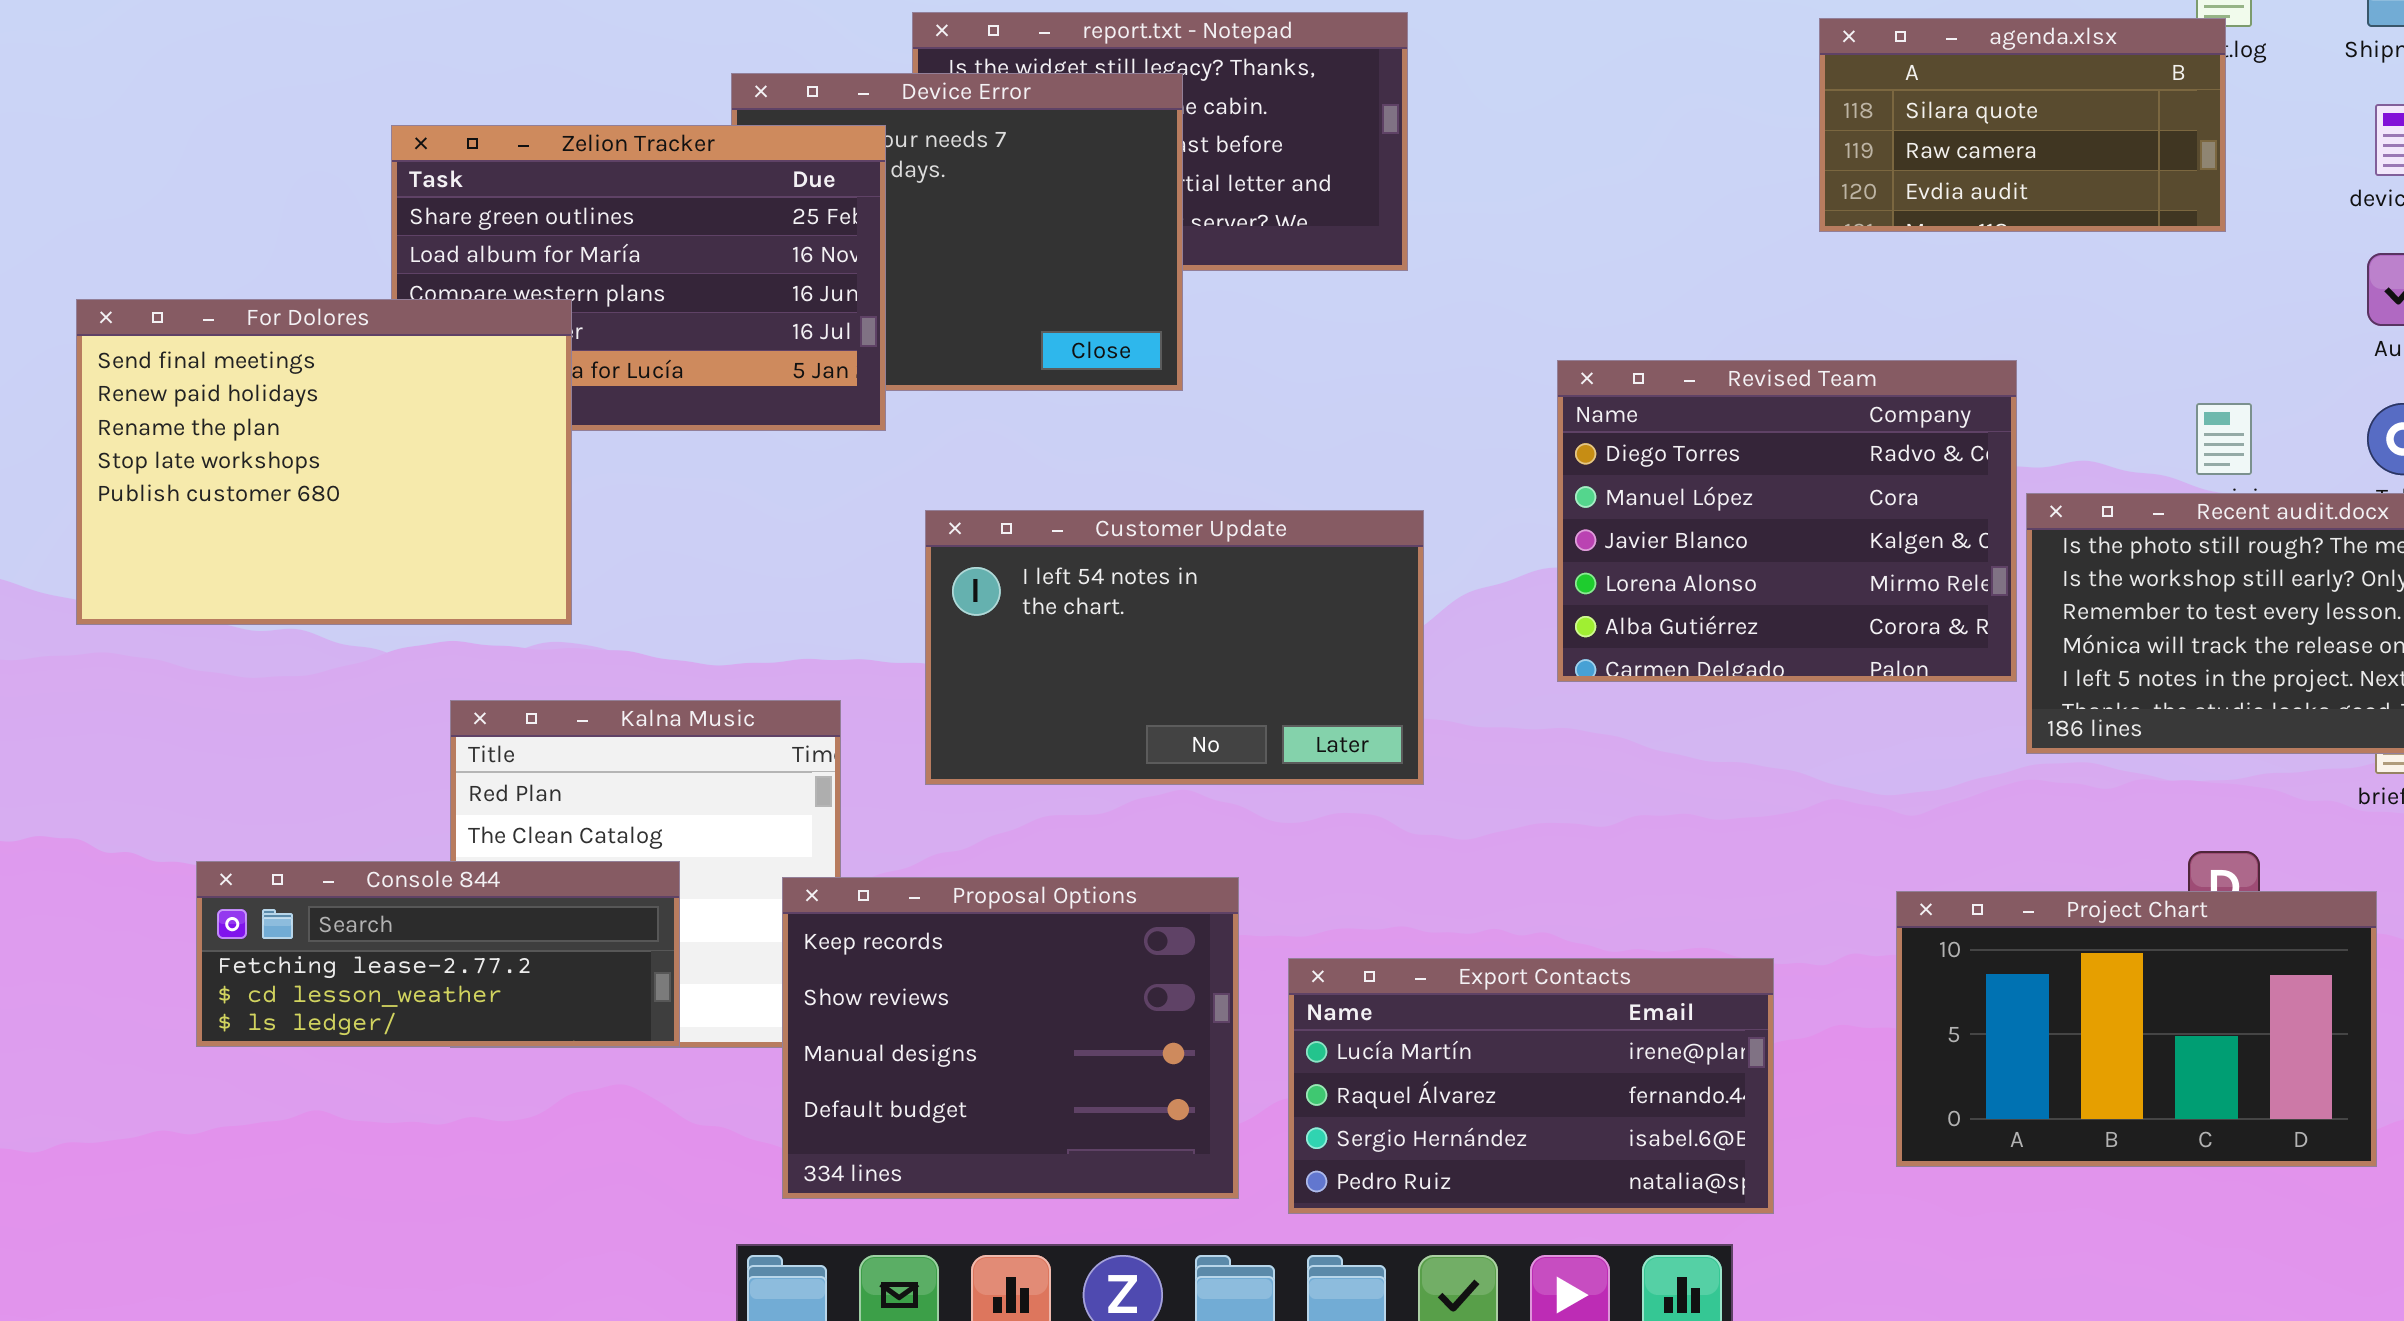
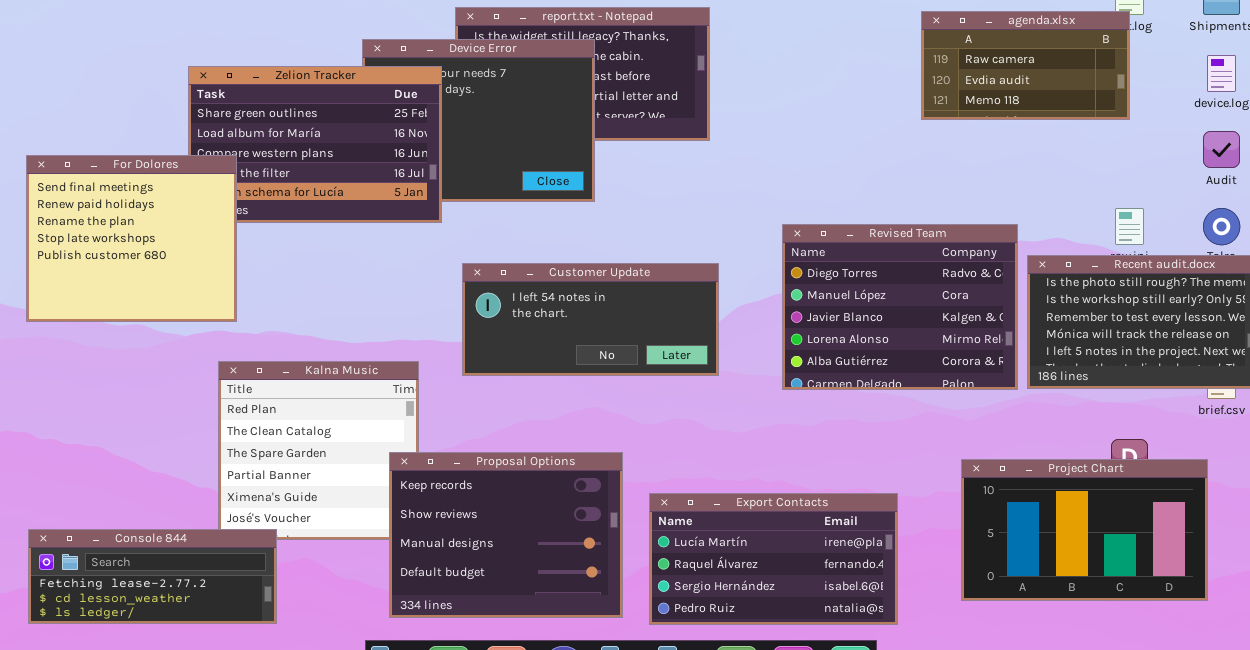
agenda.xlsx: [1819,18,2226,232] -> [921,11,1130,120], scrolled down 1 row
For Dolores: [76,299,572,625] -> [26,155,237,322], resized
Revised Team: [1557,360,2017,682] -> [782,224,1018,390], moved
Customer Update: [925,510,1424,785] -> [462,263,719,376], resized
Console 844: [196,861,680,1047] -> [28,529,277,624], moved

